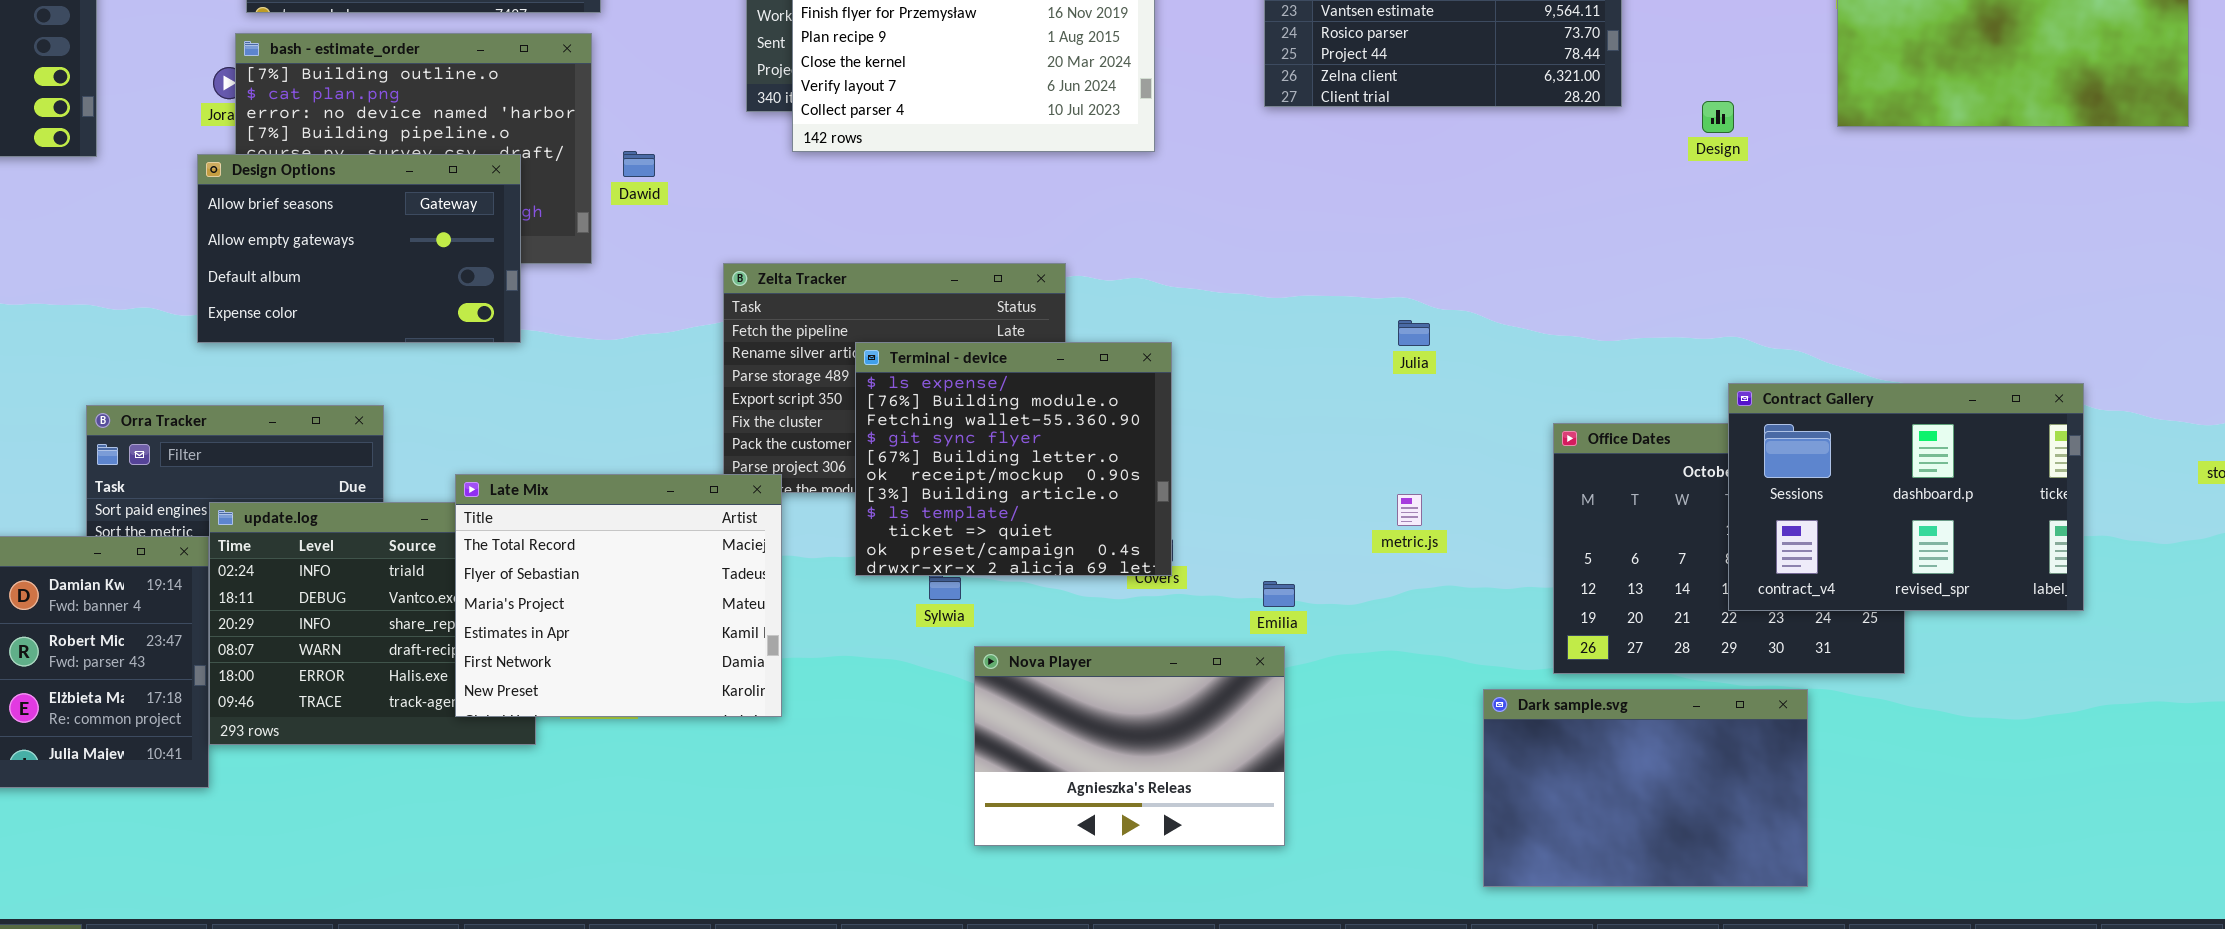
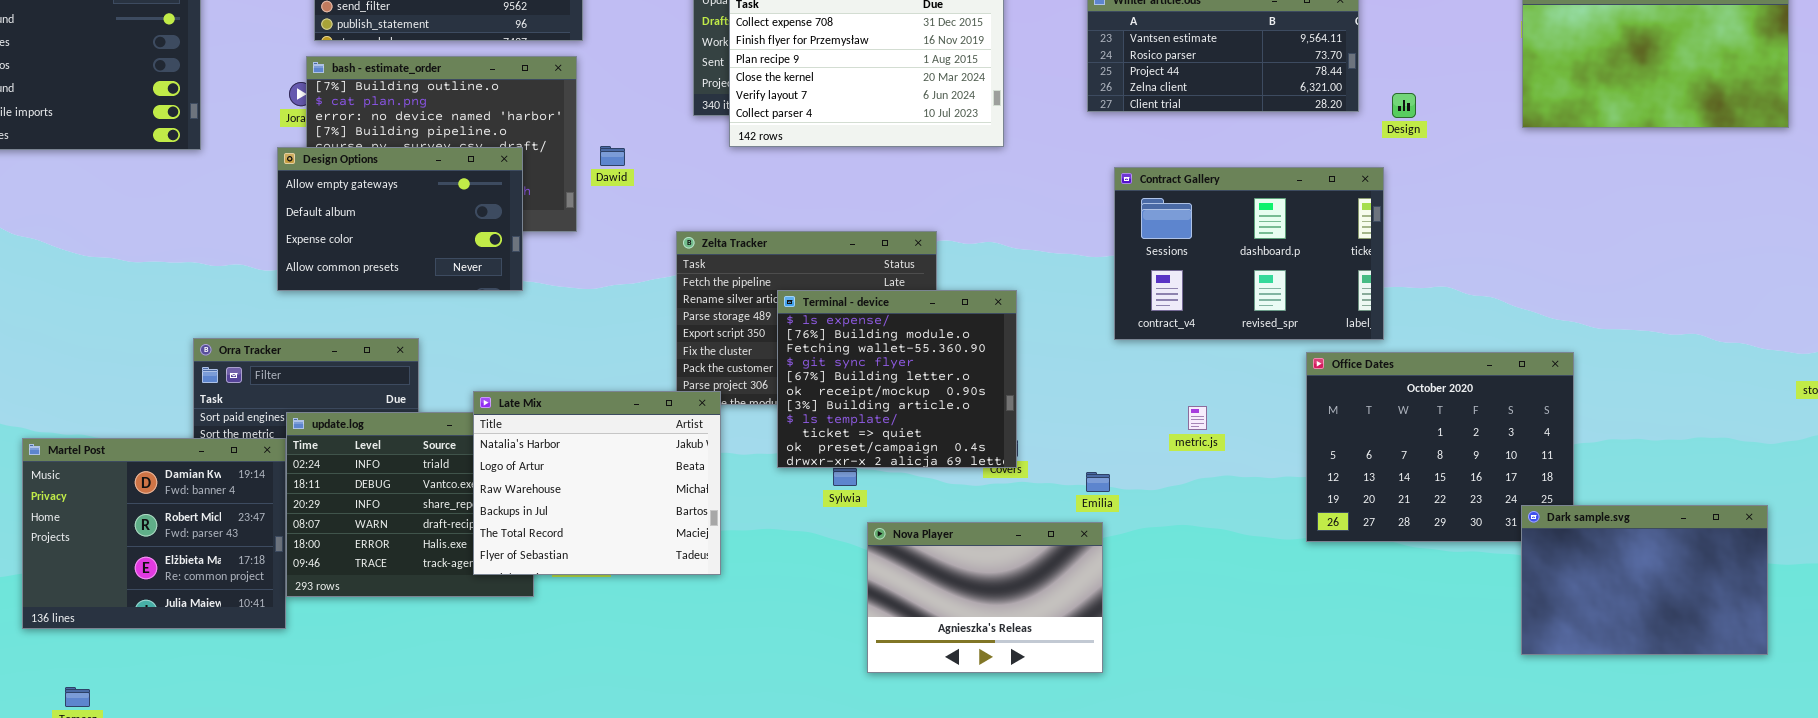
Design: [1702,101,1734,133] -> [1392,93,1416,118], moved
Design Options: [197,154,521,343] -> [277,147,523,291], scrolled down 1 row
Contract Gallery: [1728,383,2084,611] -> [1114,167,1384,340], moved
Late Mix: [455,474,782,717] -> [473,391,721,575], scrolled up 4 rows
Dark sample.svg: [1483,689,1808,887] -> [1521,505,1768,655], moved

